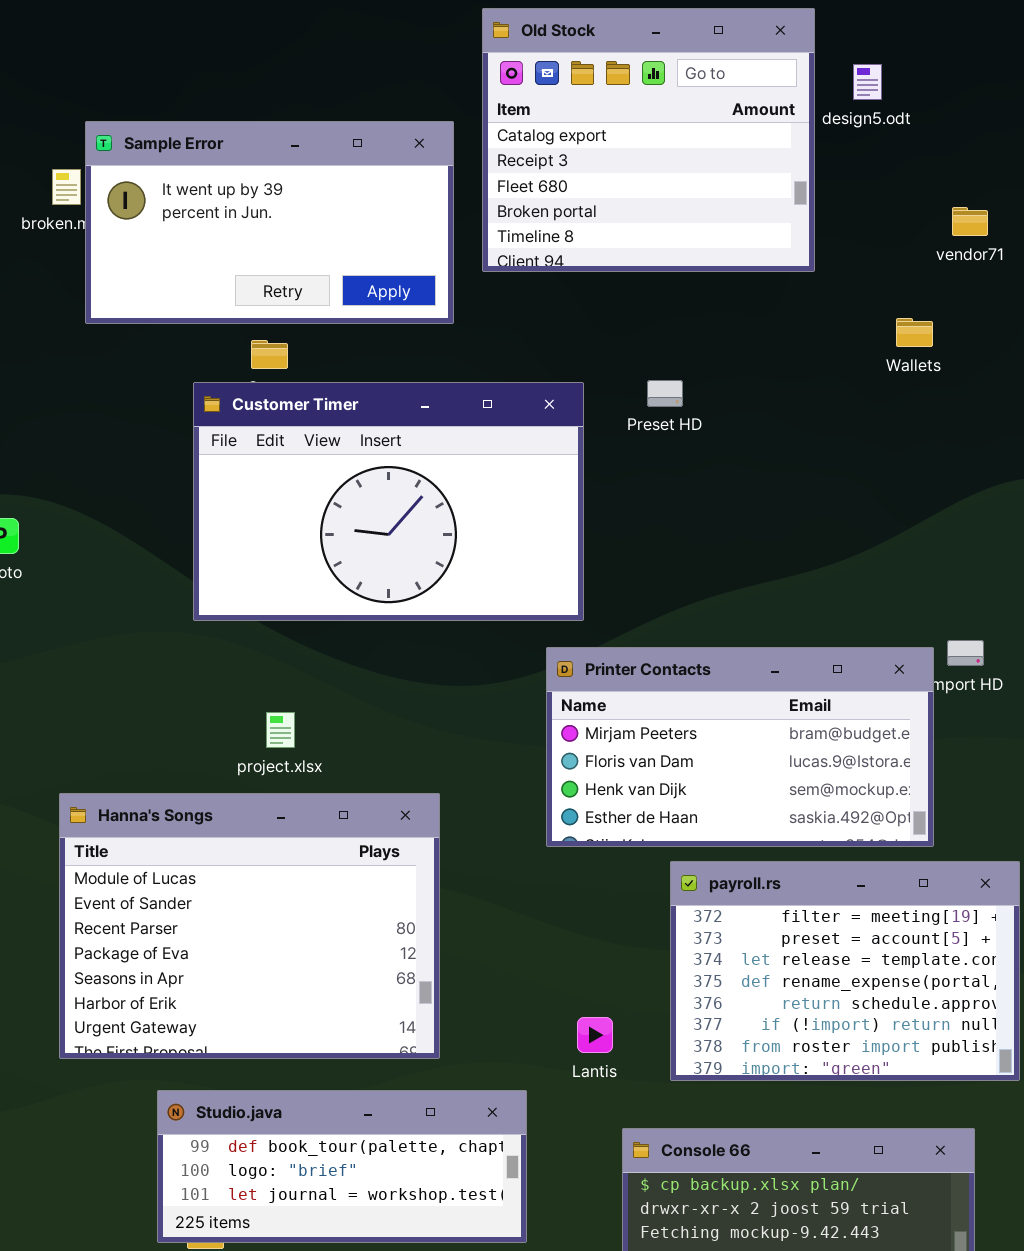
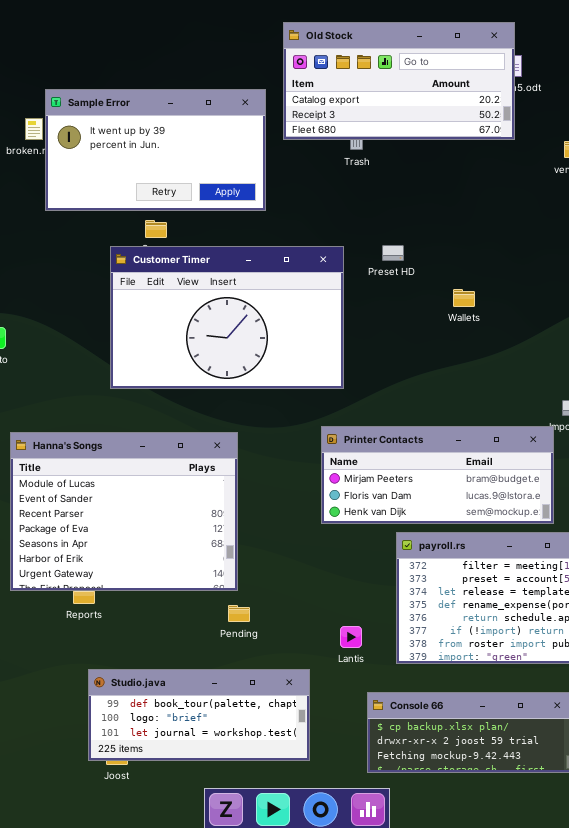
Old Stock: [482,8,815,272] -> [283,22,515,140], resized
Wallets: [896,318,933,347] -> [453,289,475,307], moved
Printer Contacts: [546,647,934,847] -> [321,426,554,524], resized
Hanna's Songs: [59,793,440,1059] -> [10,432,238,591], moved

